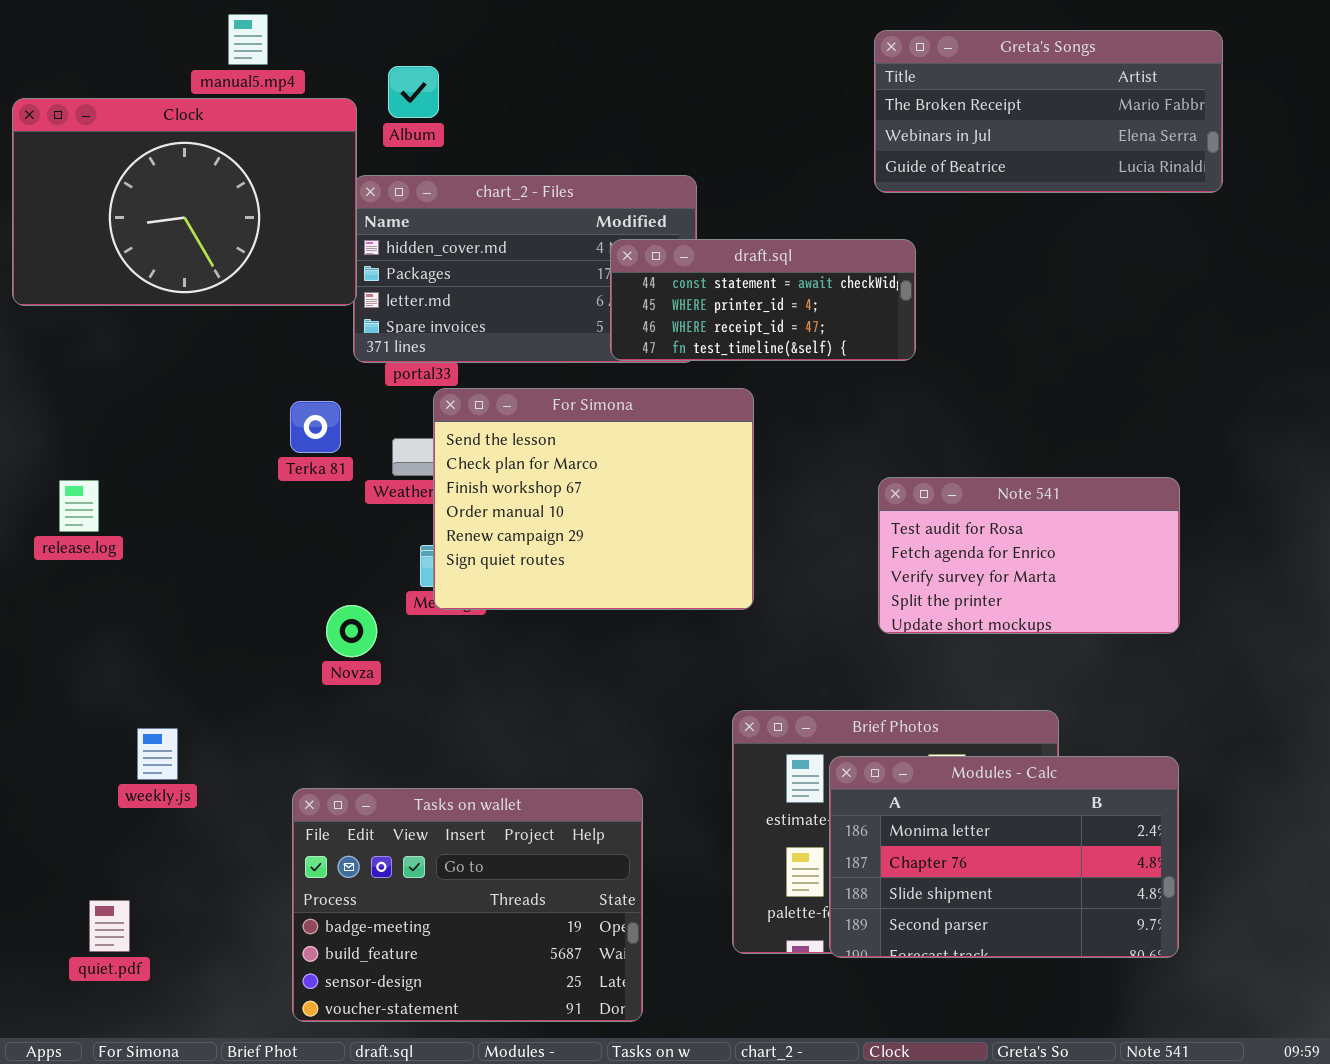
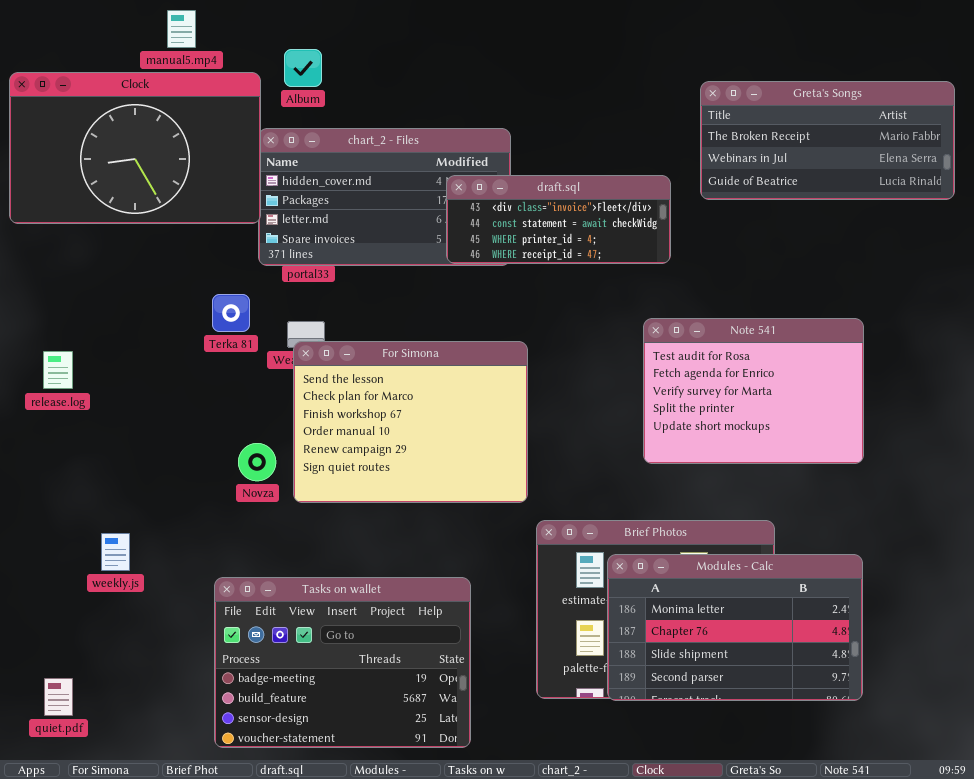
Greta's Songs: [874,30,1223,193] -> [700,81,955,200], moved
draft.sql: [610,239,916,361] -> [446,175,671,264], scrolled up 1 row
For Simona: [433,388,754,610] -> [293,341,528,503], moved
Note 541: [878,477,1180,634] -> [643,318,864,464], resized
quiet.pdf: [89,900,130,952] -> [44,678,73,716], moved

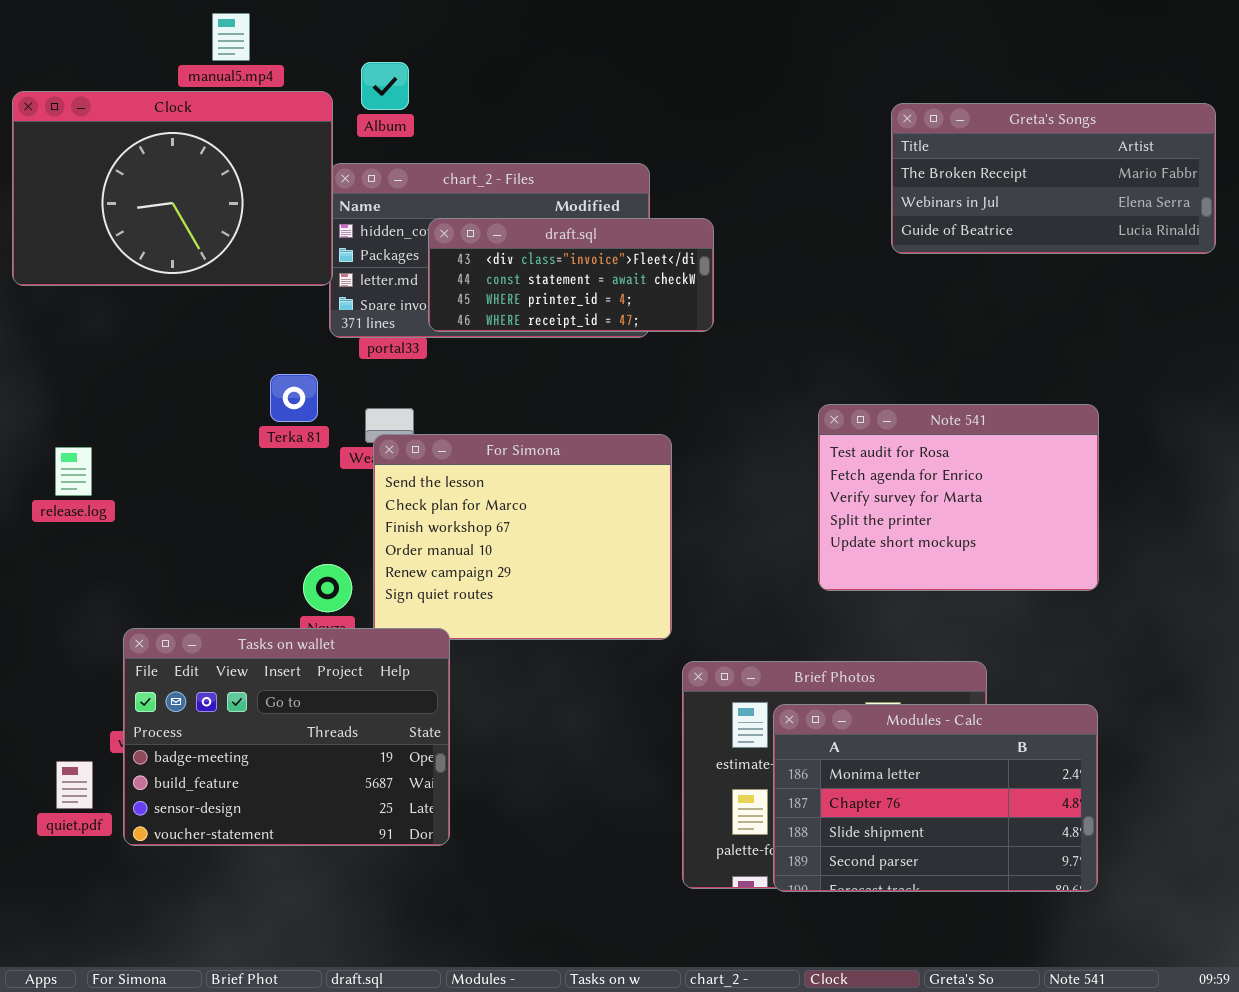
draft.sql: [446,175,671,264] -> [428,218,714,332], moved
Tasks on wallet: [214,577,471,748] -> [123,628,450,846], moved
quiet.pdf: [44,678,73,716] -> [56,761,93,809], moved

